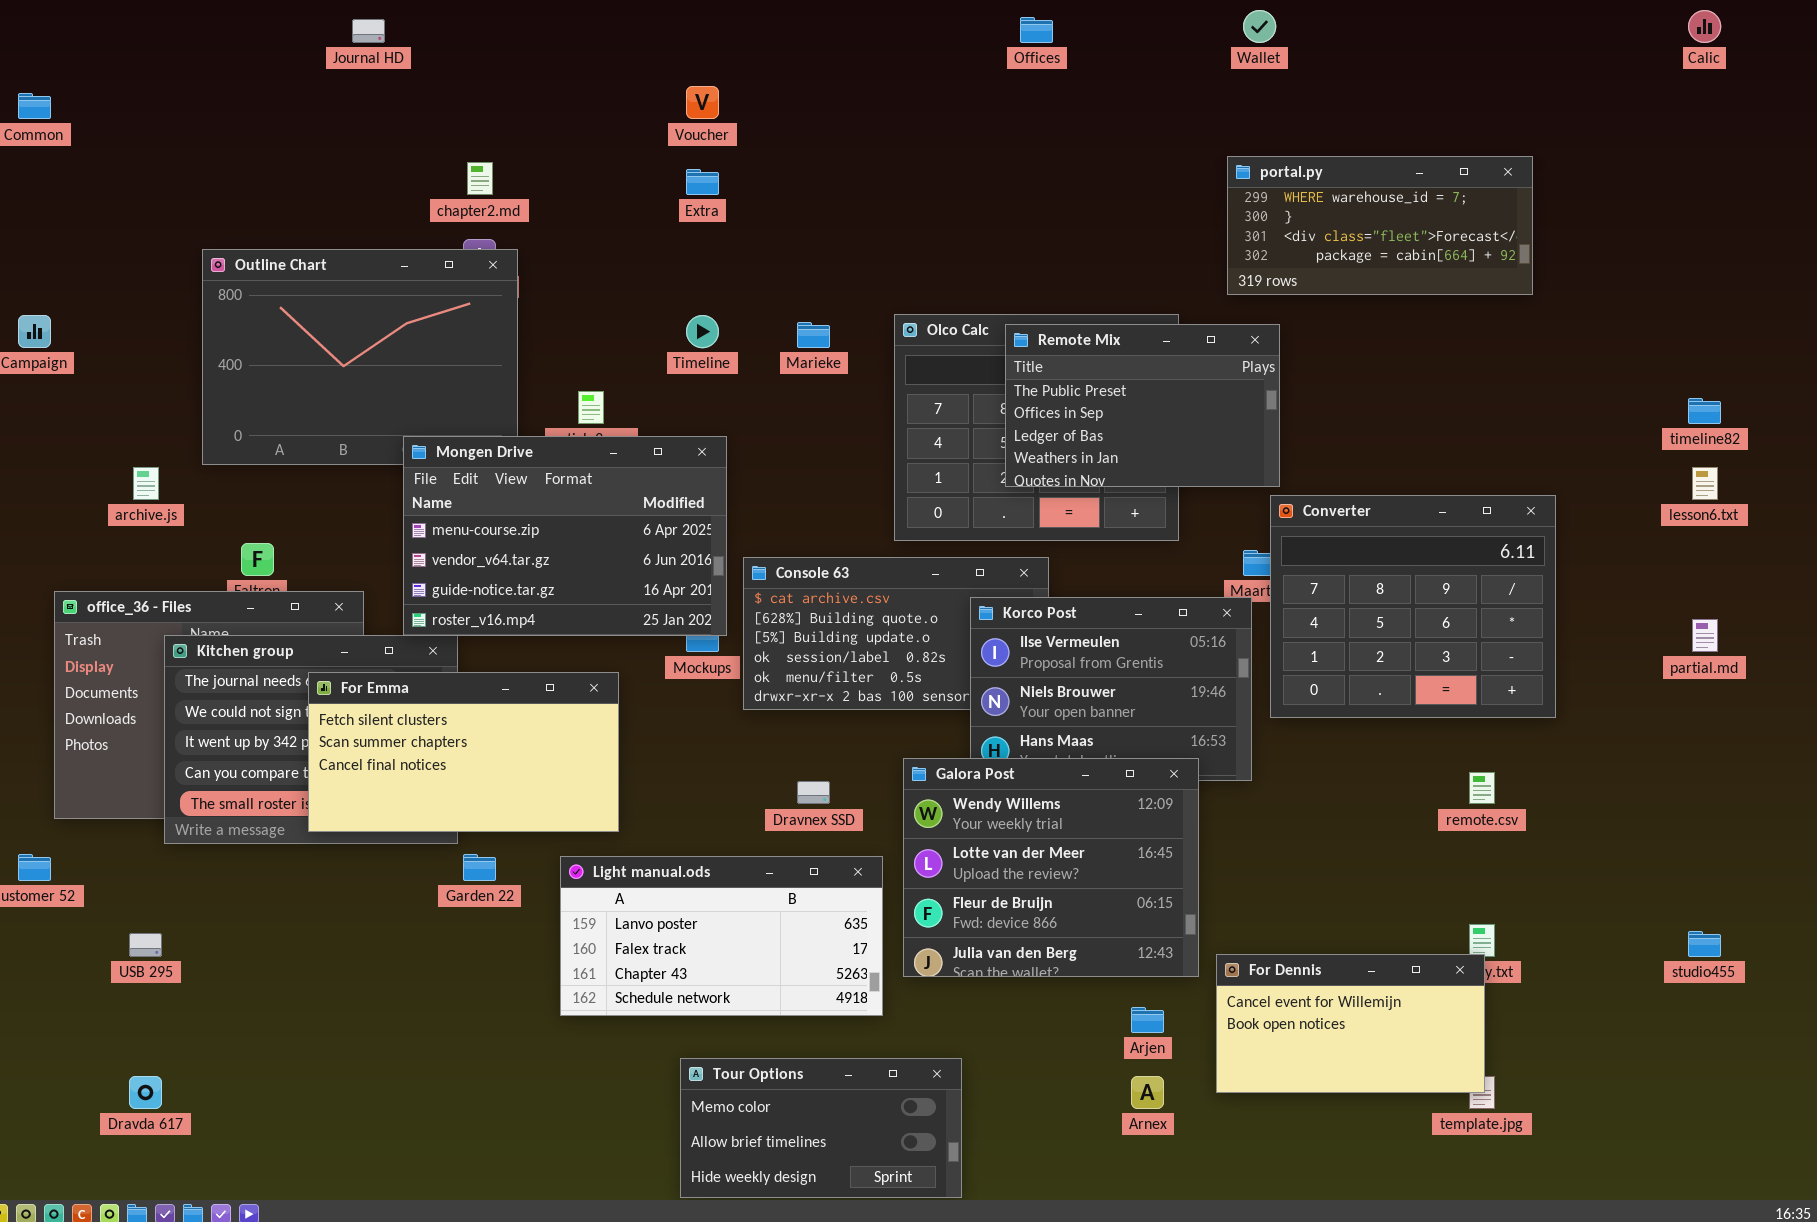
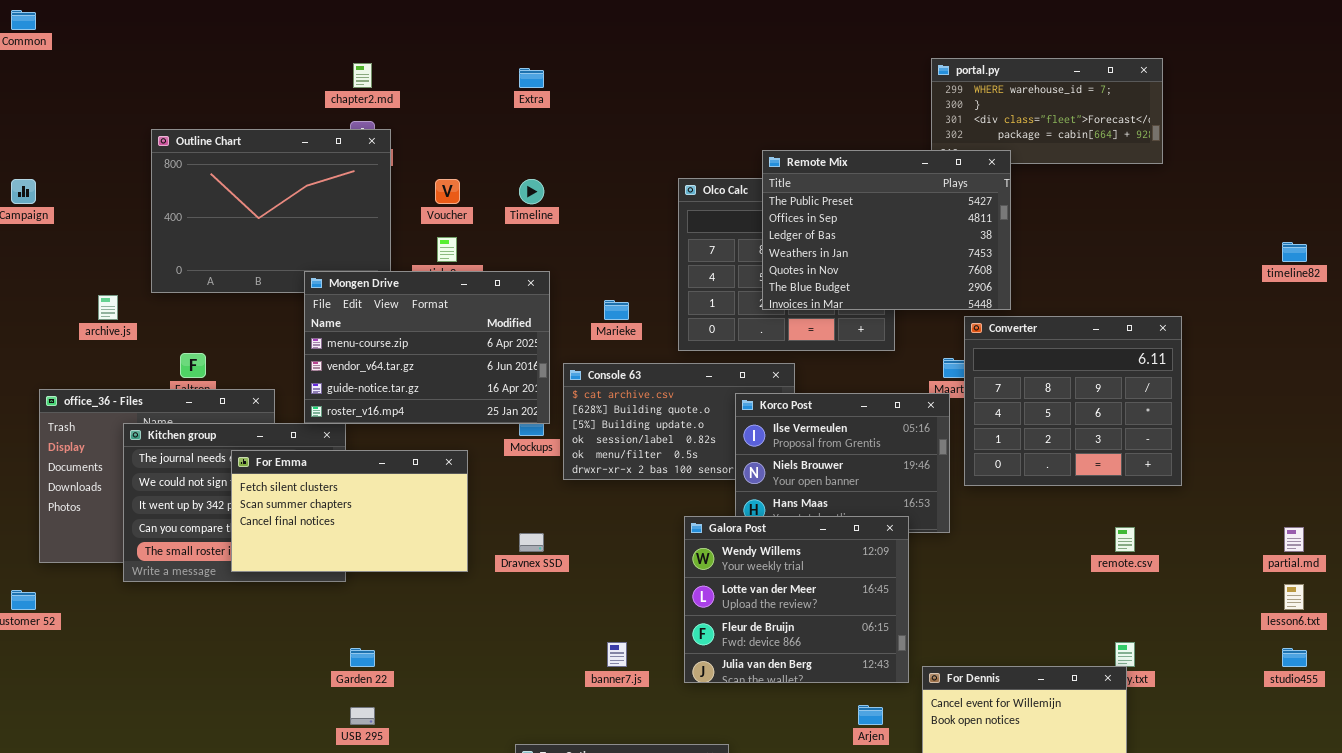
Voucher: [686,86,719,119] -> [435,179,460,204], moved
Marieke: [797,322,830,348] -> [604,300,629,320], moved
Remote Mix: [1005,324,1280,487] -> [762,150,1011,310], resized
lesson6.txt: [1692,467,1718,500] -> [1284,584,1304,610], moved
partial.md: [1692,619,1718,652] -> [1284,527,1304,552], moved
Dravnex SSD: [797,781,830,804] -> [519,533,544,552], moved
Garden 22: [463,854,496,881] -> [350,648,375,667], moved
Light manual.ods: [560,856,883,1016] -> none, closed
USB 295: [129,933,162,957] -> [350,707,375,725], moved

